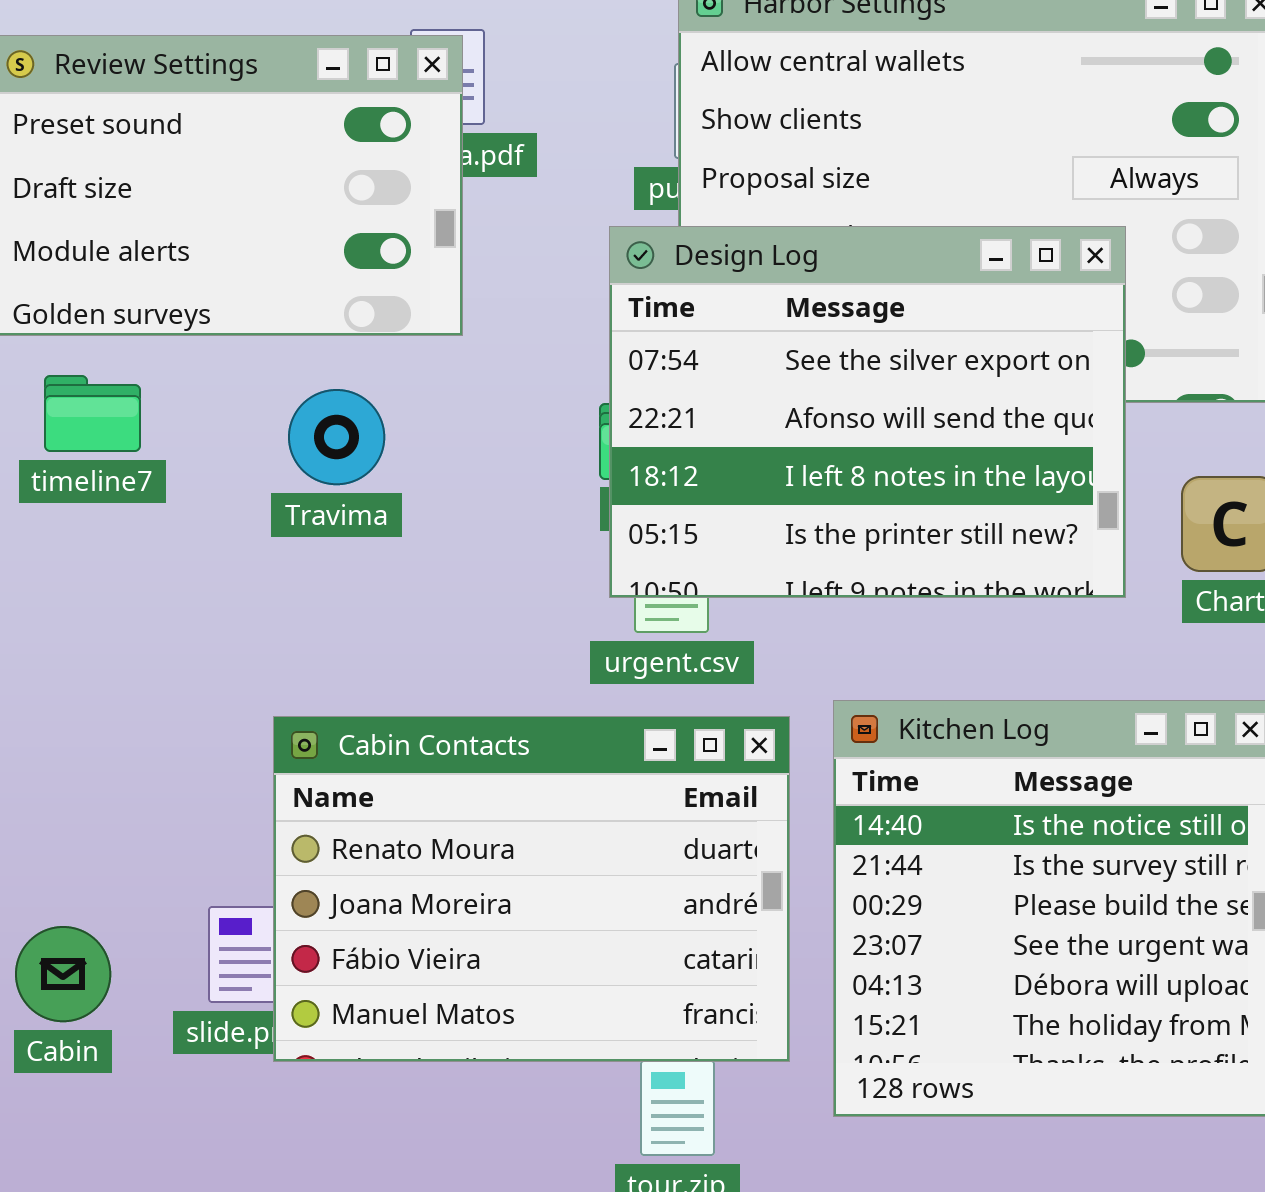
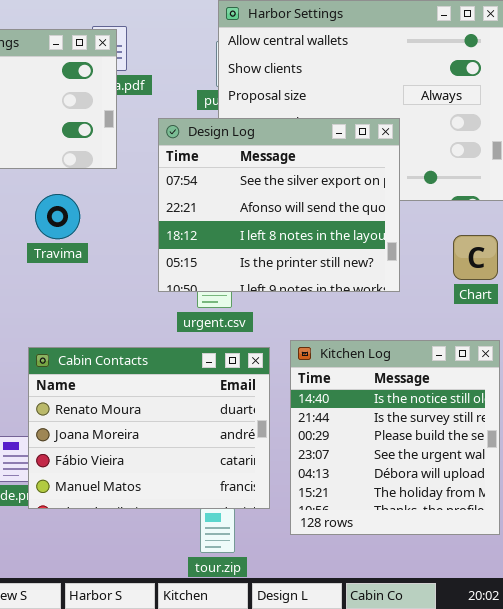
Design Log: [609,226,1126,598] -> [158,118,400,292], moved

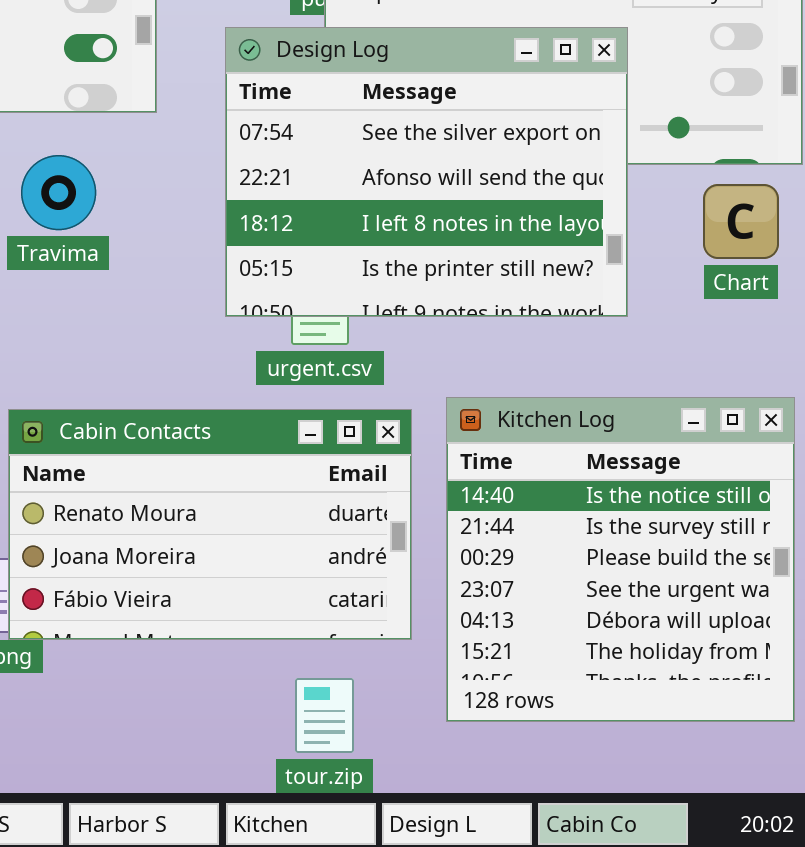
Chart: [453,235,498,280] -> [703,184,779,259], moved
Cabin Contacts: [28,347,270,509] -> [8,409,412,640], resized

